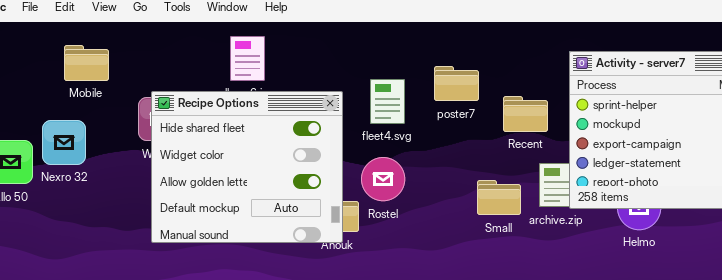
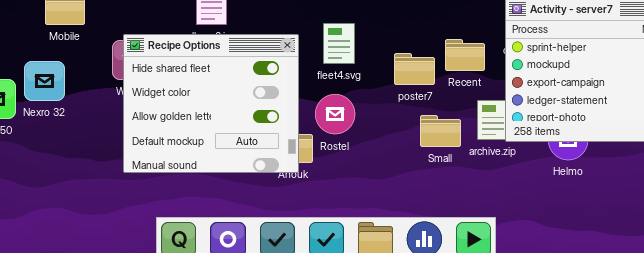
poster7: [434,66,479,101] -> [394,53,435,85], moved

